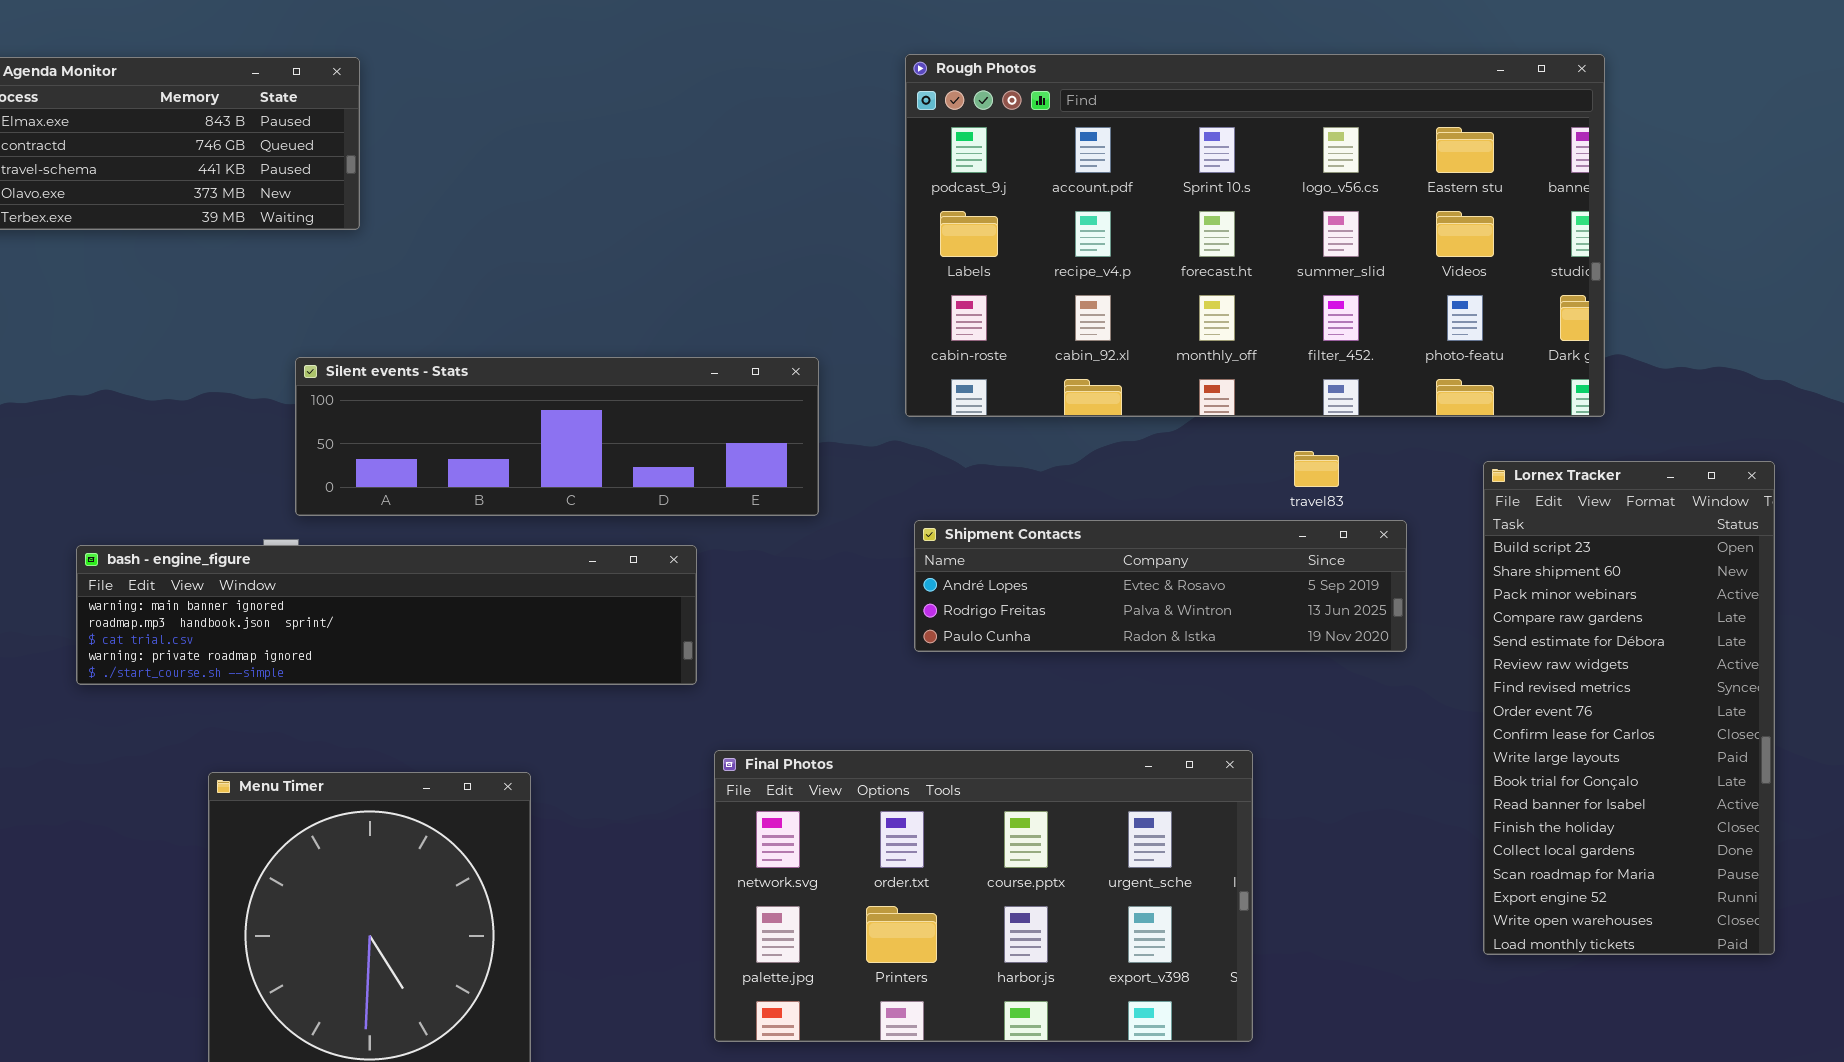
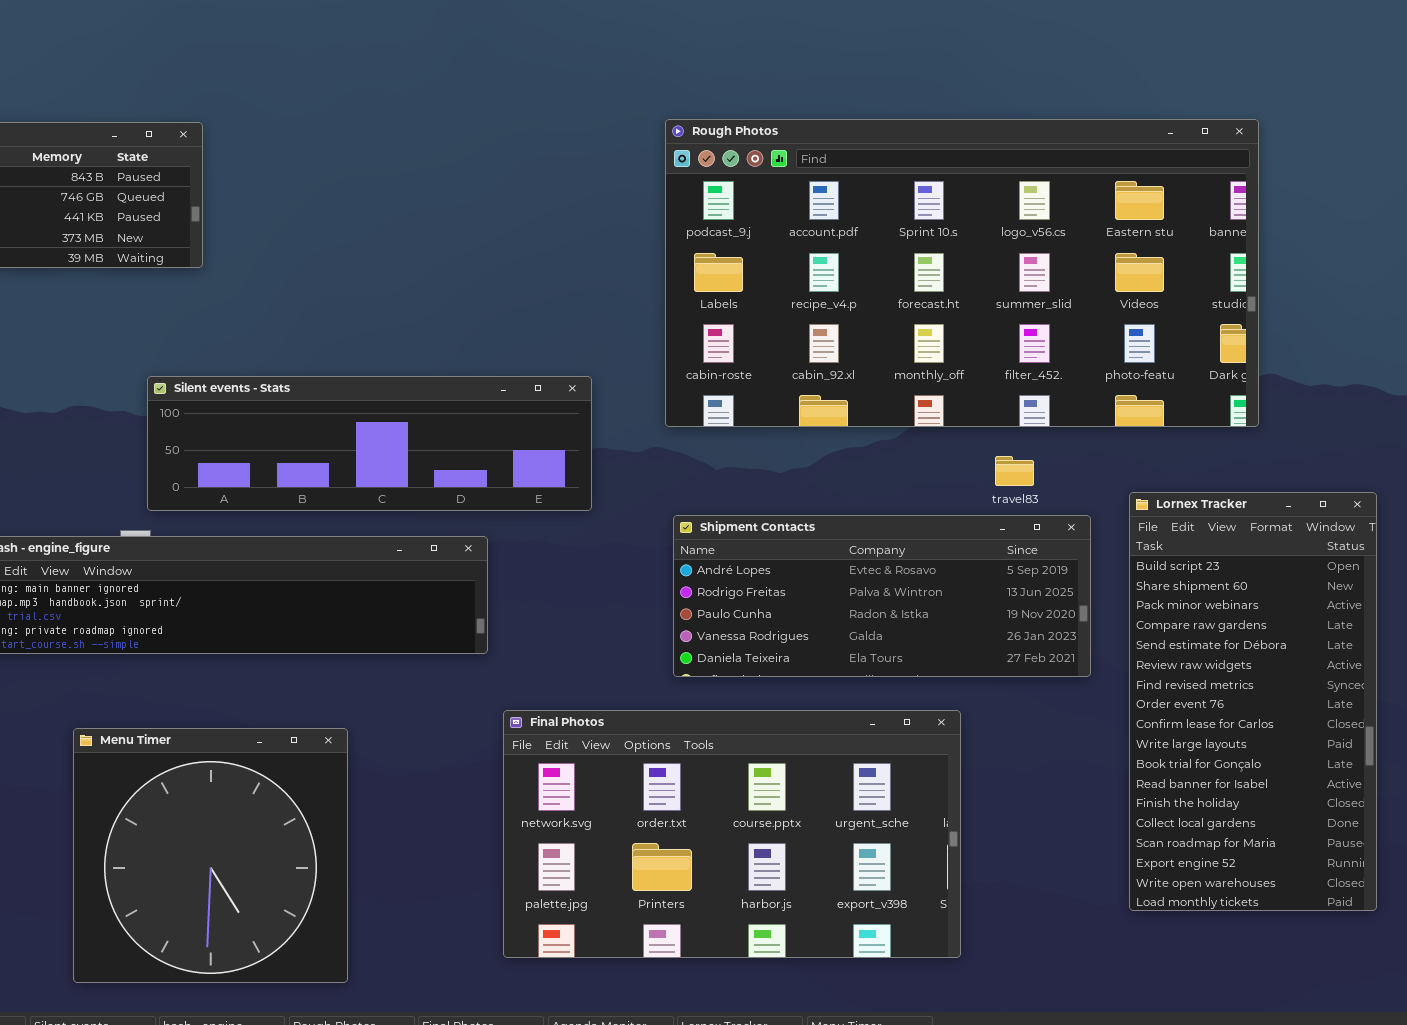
Lornex Tracker: [1483,461,1775,955] -> [1129,492,1377,911], moved
Shipment Contacts: [914,520,1407,652] -> [673,515,1091,677], resized

